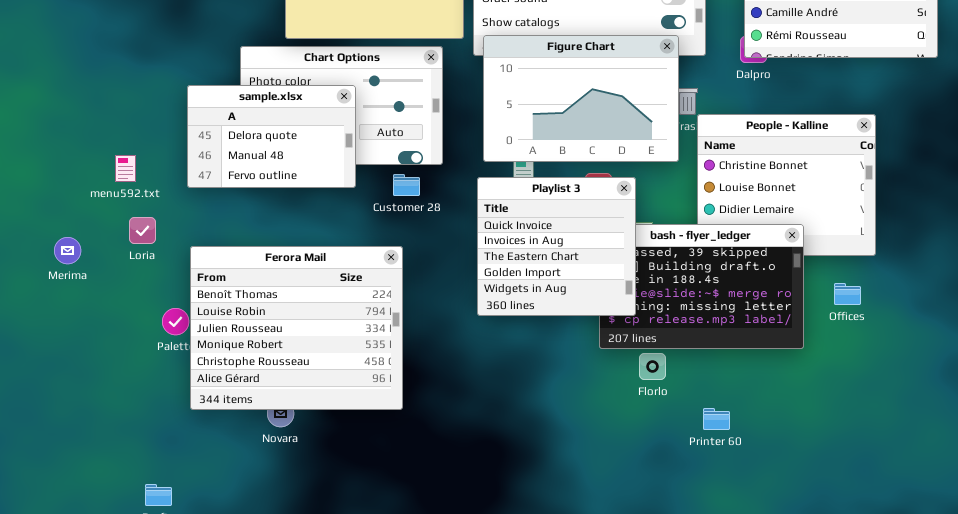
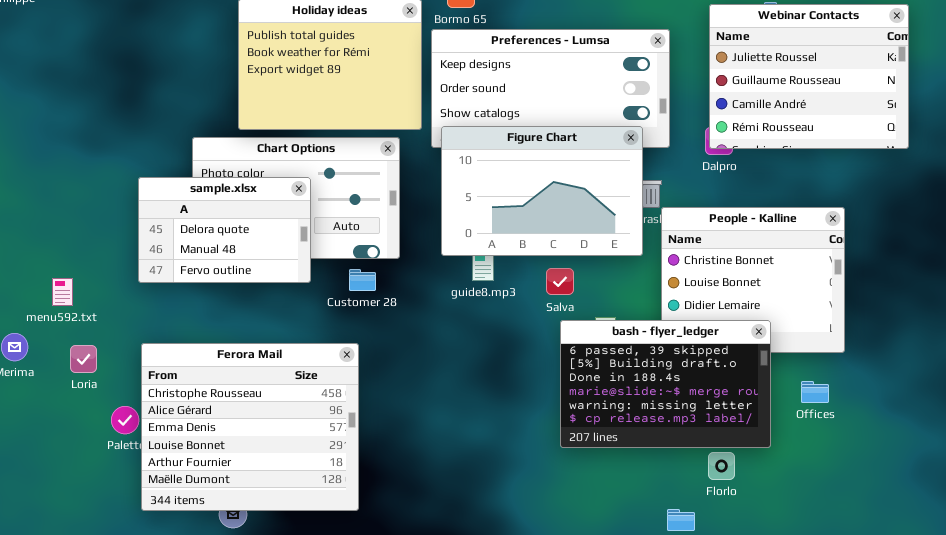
menu592.txt: [115,155,136,182] -> [52,278,73,306], moved
Playlist 3: [477,177,636,316] -> none, closed
Loria: [129,217,156,244] -> [70,345,97,373], moved
Ferora Mail: [190,246,403,410] -> [141,343,359,511], scrolled down 4 rows
Florlo: [639,353,666,380] -> [708,452,735,480], moved

